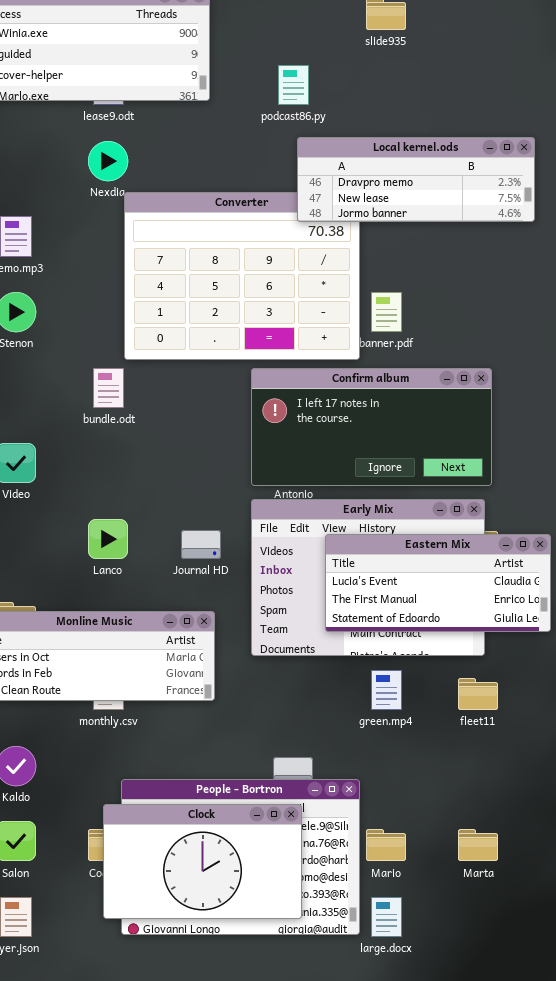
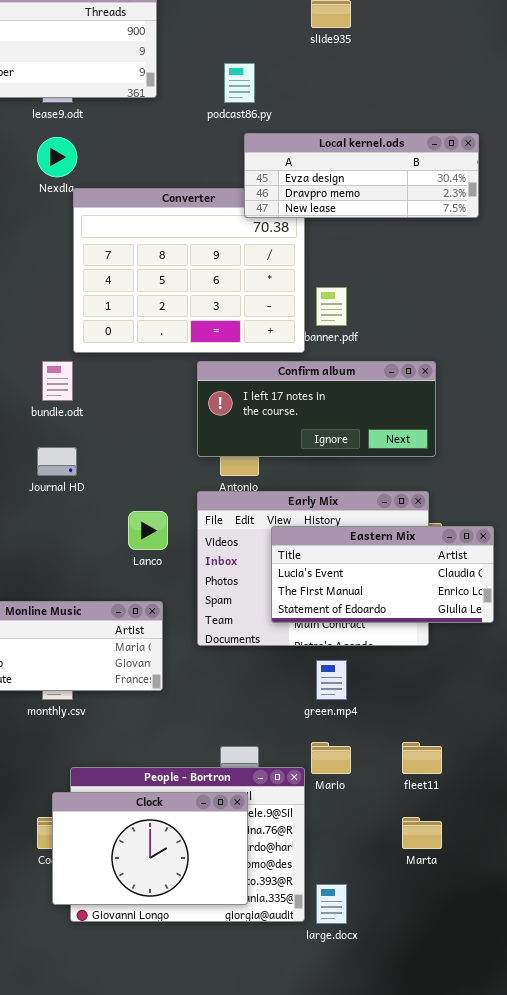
Local kernel.ods: [297,137,535,222] -> [244,133,479,218], scrolled up 1 row
Confirm album: [251,368,492,486] -> [197,361,436,457], resized
Lanco: [88,519,128,559] -> [128,511,168,550], moved
Journal HD: [181,530,221,559] -> [37,447,77,476], moved
fleet11: [458,678,498,710] -> [402,742,442,774], moved
Mario: [366,829,406,861] -> [311,742,351,774], moved

